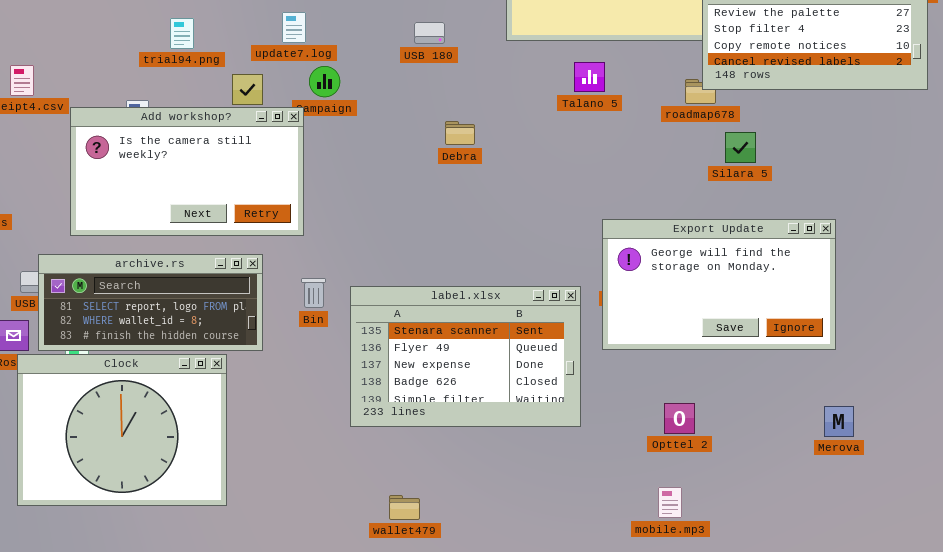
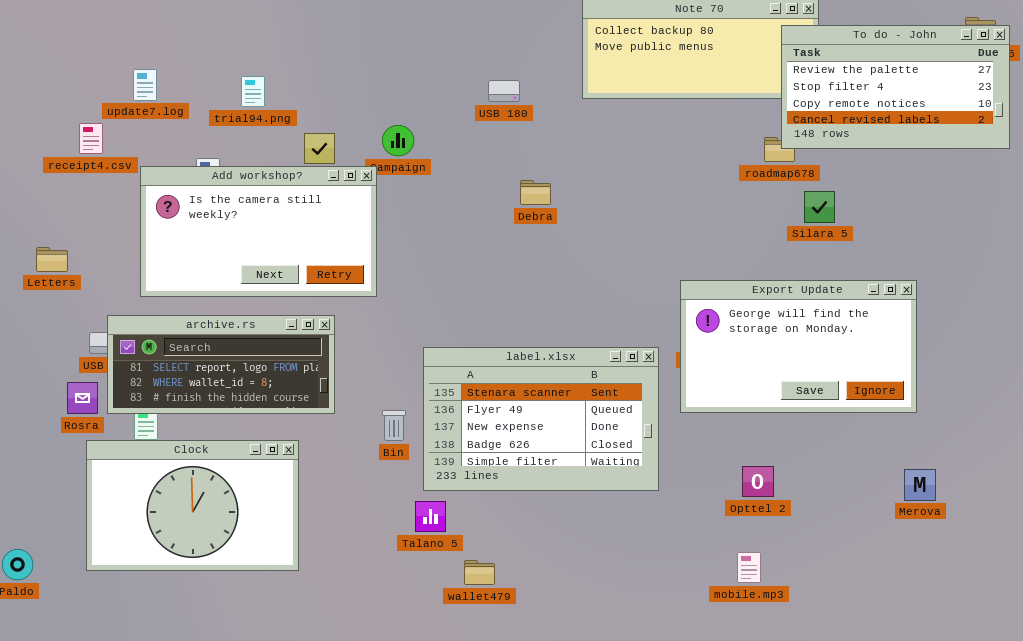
update7.log: [282,12,306,43] -> [133,69,157,101], moved
Talano 5: [574,62,605,92] -> [415,501,446,532], moved
Bin: [301,278,326,308] -> [382,410,406,441], moved
Clock: [17,354,227,506] -> [86,440,299,571], resized

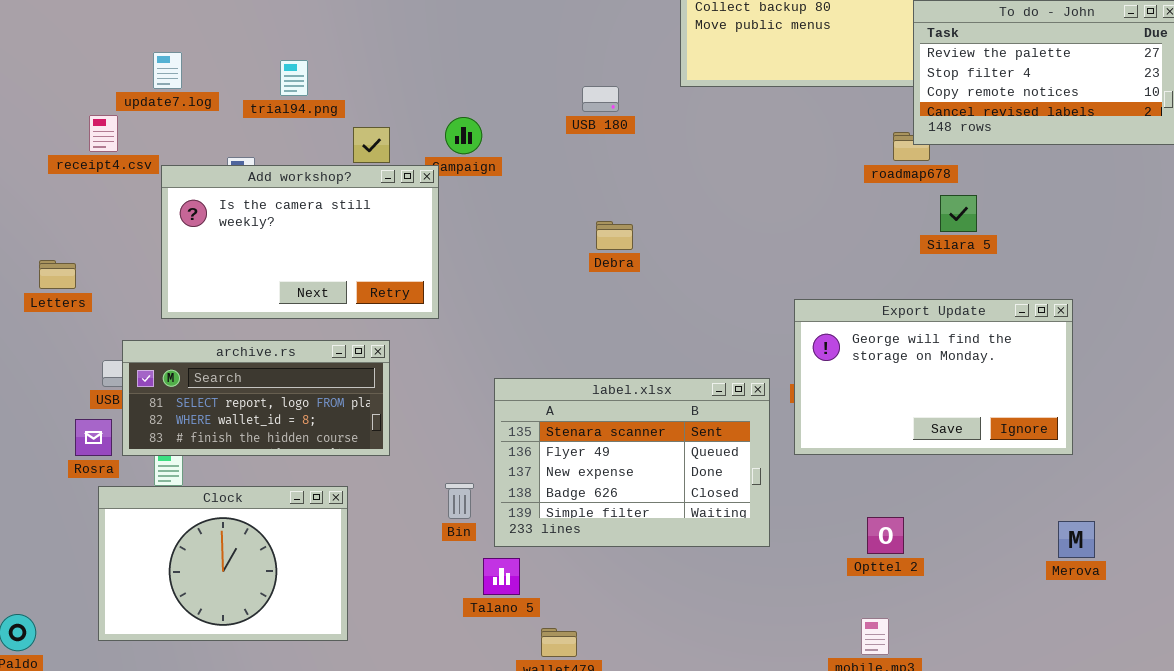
USB 180: [488,80,520,102] -> [582,86,619,112], moved
Debra: [520,180,551,205] -> [596,221,633,250], moved
Bin: [382,410,406,441] -> [445,483,474,519], moved

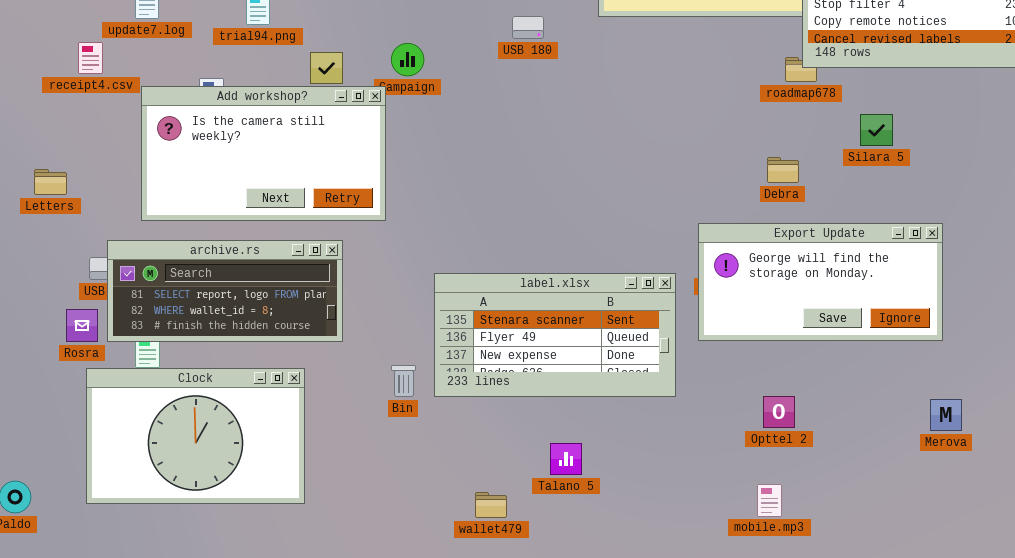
Silara 5: [940,195,977,232] -> [860,114,893,146], moved
Debra: [596,221,633,250] -> [767,157,799,183], moved
Export Update: [794,299,1073,455] -> [698,223,943,341], resized
label.xlsx: [494,378,770,547] -> [434,273,676,397], resized
Talano 5: [483,558,520,595] -> [550,443,582,475], moved

